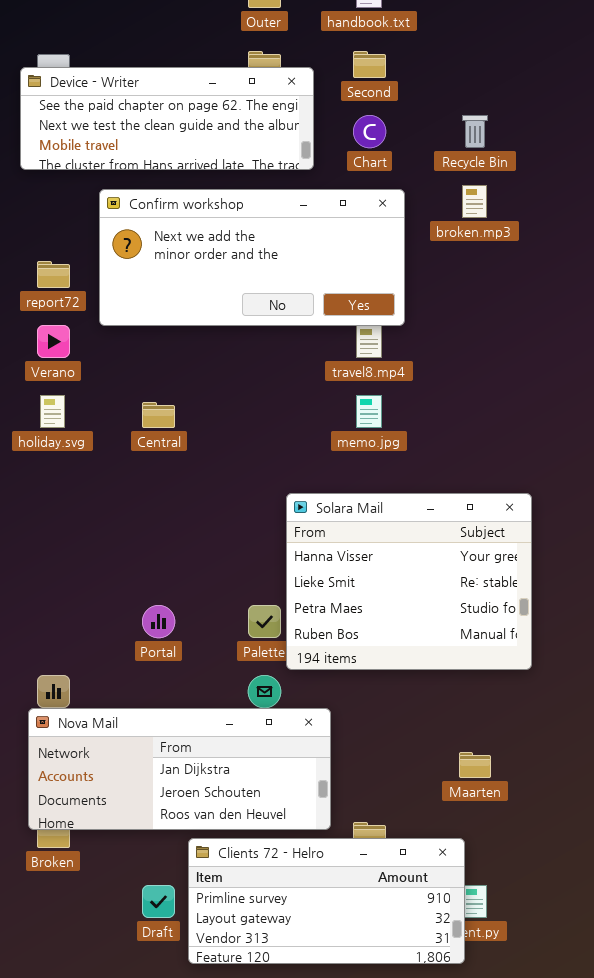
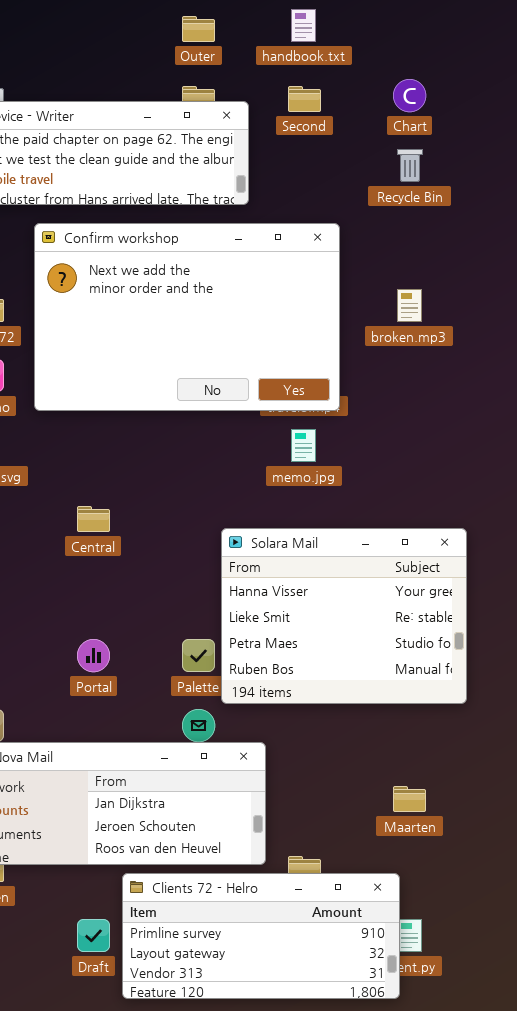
Chart: [353,115,386,148] -> [393,79,426,112], moved
broken.mp3: [462,185,487,218] -> [397,289,422,322], moved
Confirm workshop: [99,189,405,326] -> [34,223,340,411], resized
Central: [142,402,175,428] -> [77,506,110,532], moved

